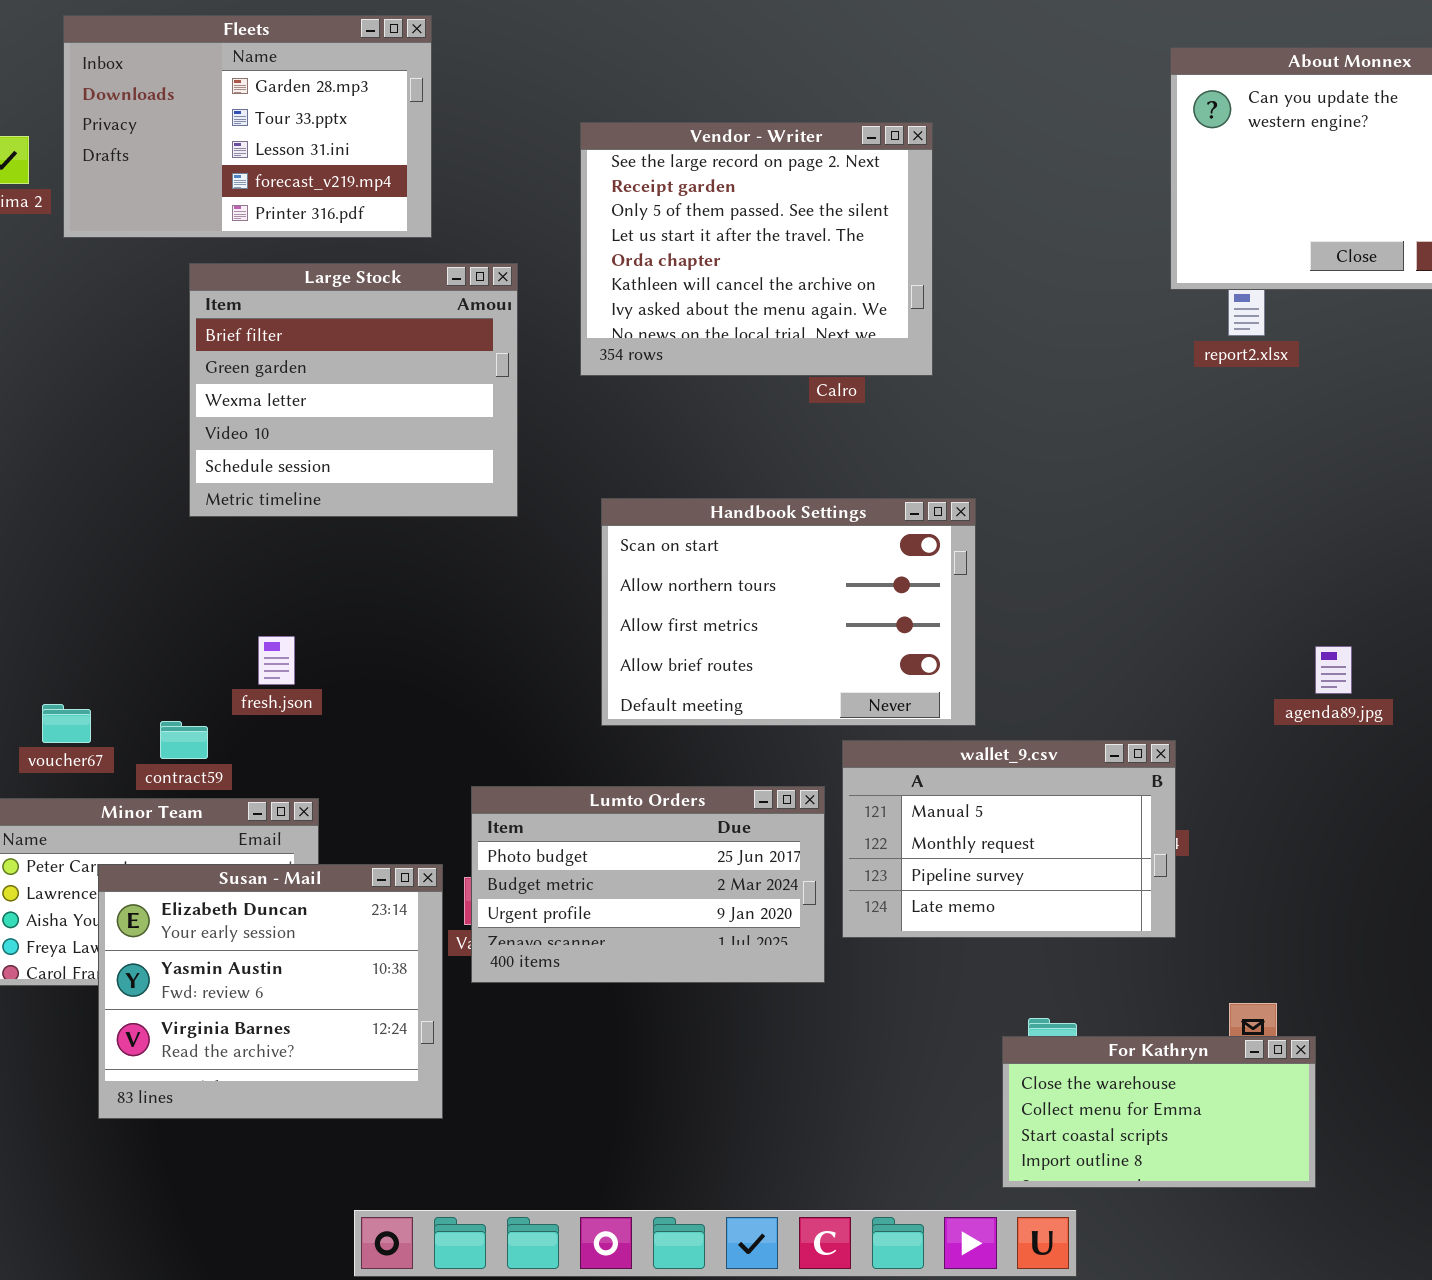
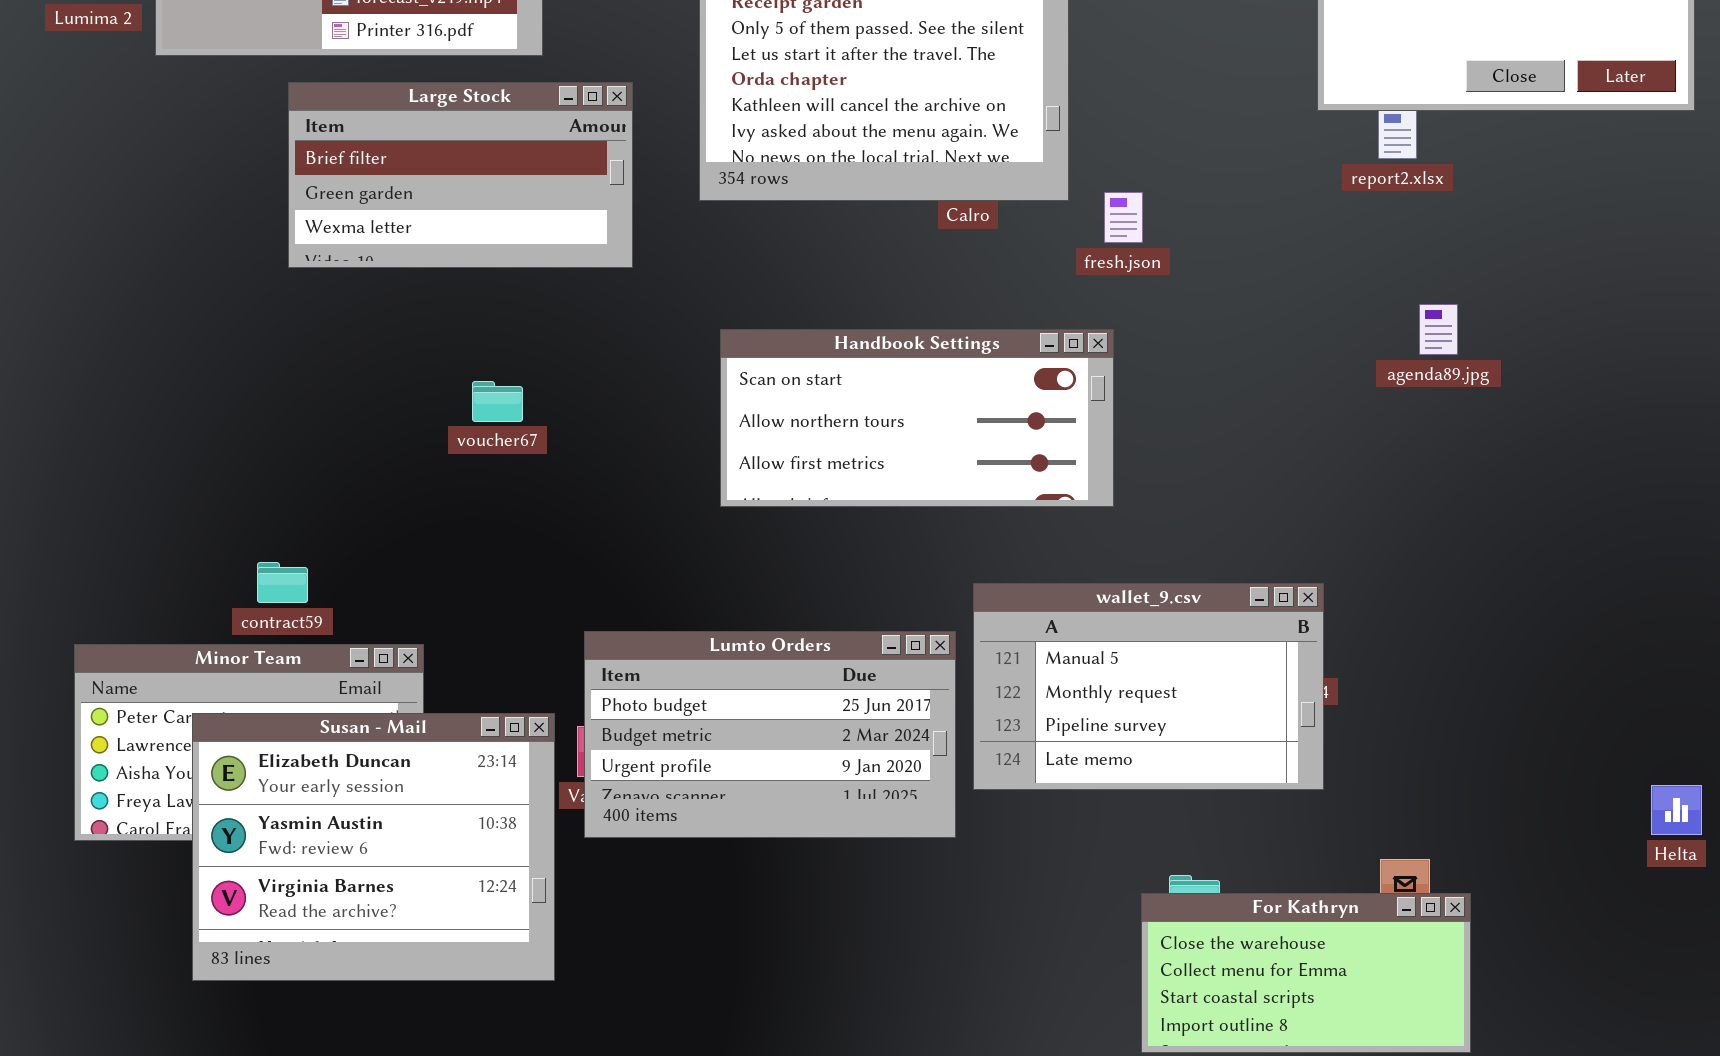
Large Stock: [189,263,518,517] -> [288,82,633,268], resized
Handbook Settings: [601,498,976,726] -> [720,329,1114,507], resized
fresh.json: [258,636,295,685] -> [1104,192,1143,243], moved
agenda89.jpg: [1315,646,1352,694] -> [1419,304,1458,355], moved
voucher67: [42,704,91,743] -> [472,381,523,422], moved

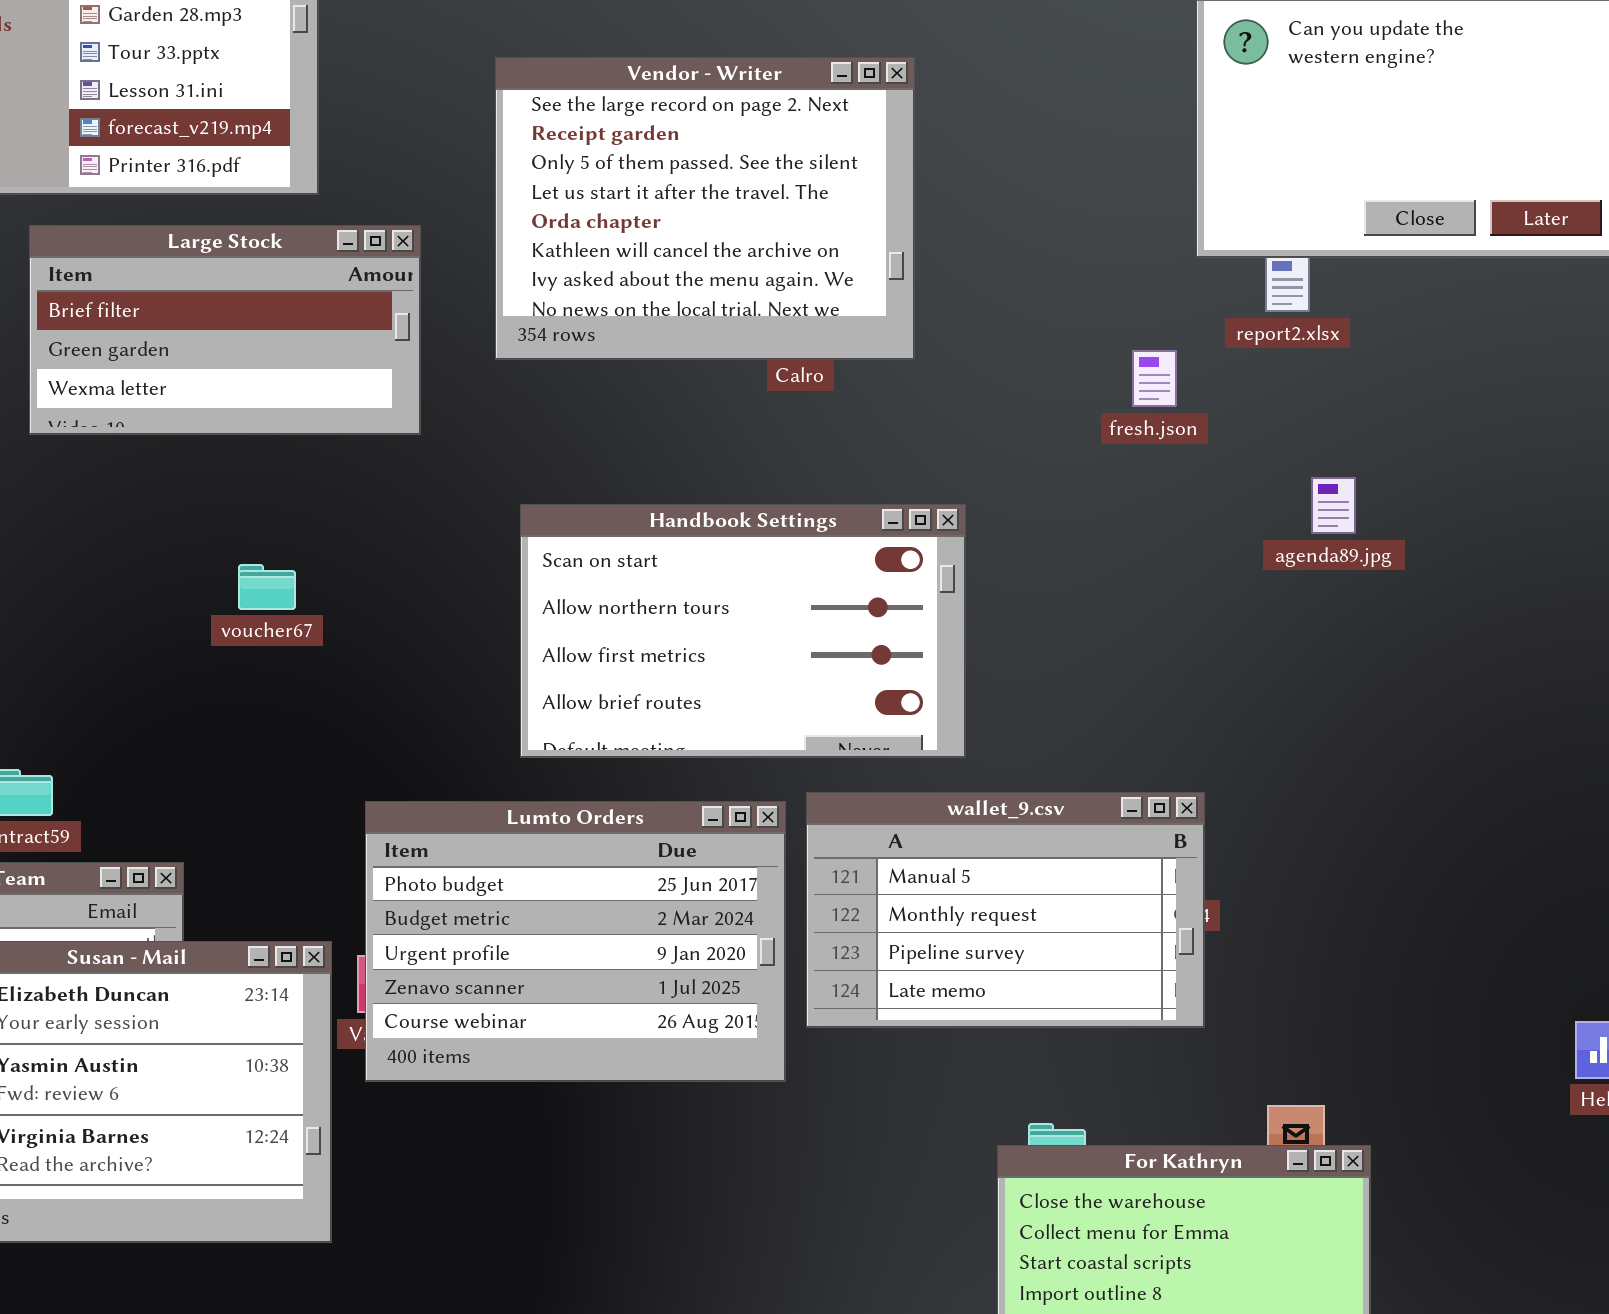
fresh.json: [1104,192,1143,243] -> [1132,350,1177,407], moved
Handbook Settings: [720,329,1114,507] -> [520,504,966,758], resized
Lumto Orders: [584,631,956,838] -> [365,801,786,1082], resized

